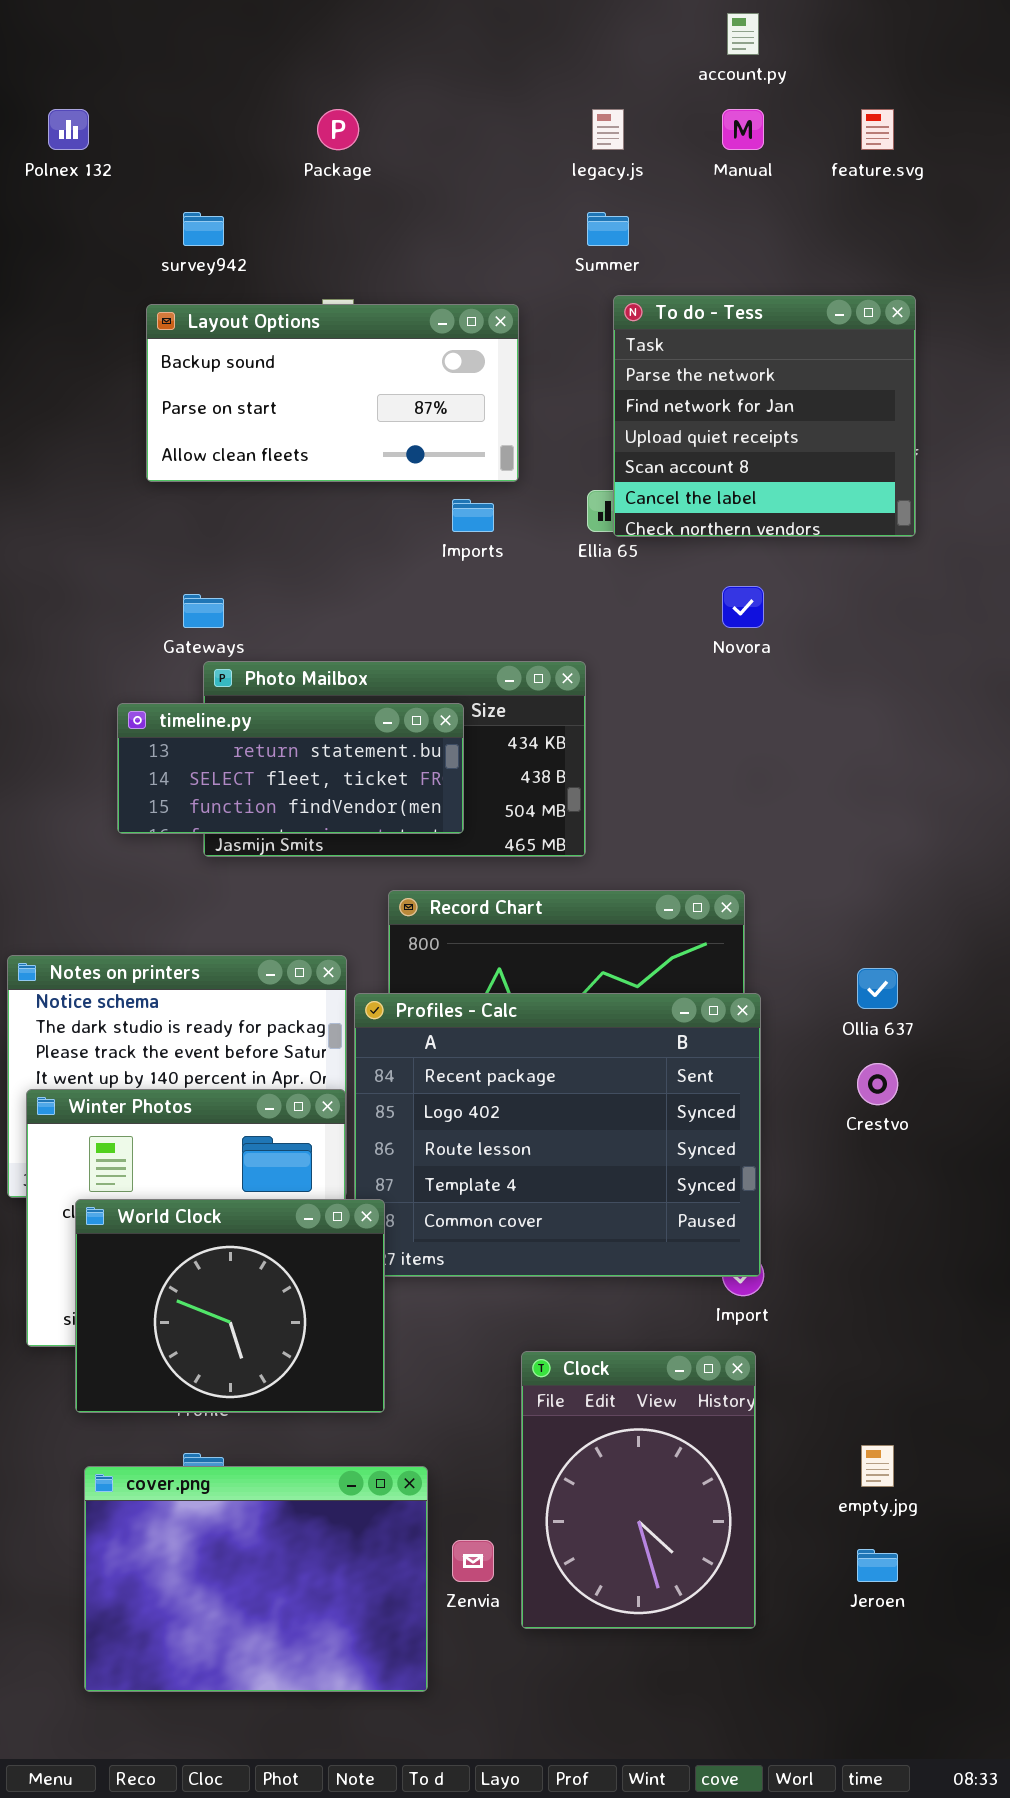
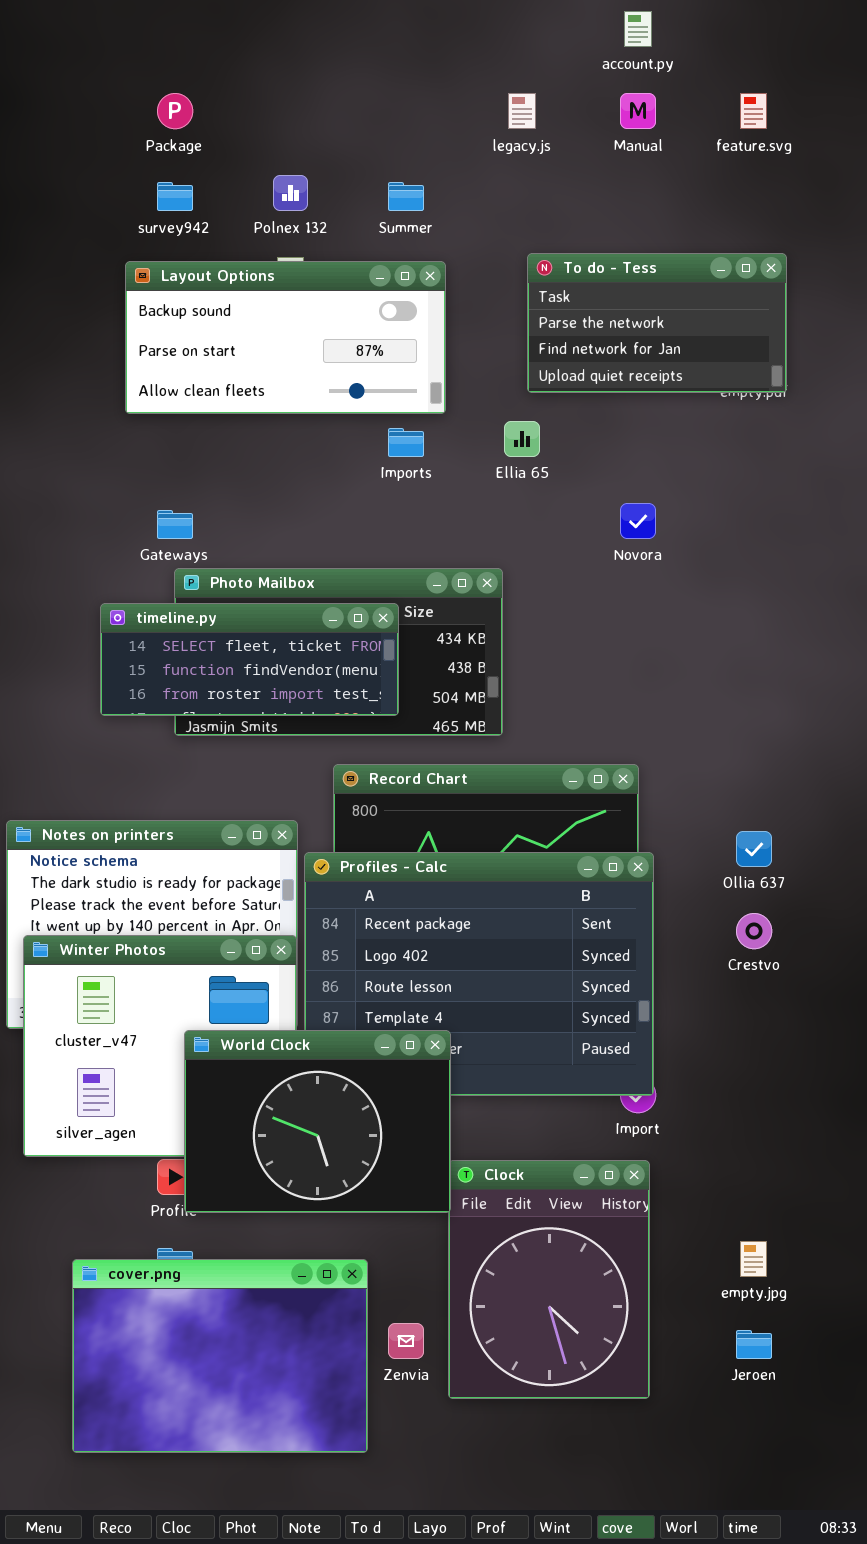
Polnex 132: [48,109,89,150] -> [273,175,308,211], moved
Package: [317,109,359,150] -> [157,93,193,129], moved
Summer: [587,212,629,246] -> [388,182,424,211], moved
To do - Tess: [613,295,916,537] -> [527,253,787,393], resized
timeline.py: [117,703,464,834] -> [100,603,399,716], scrolled down 1 row
World Clock: [75,1199,385,1413] -> [184,1030,451,1213], moved

